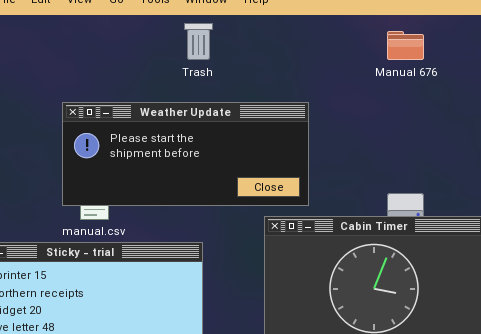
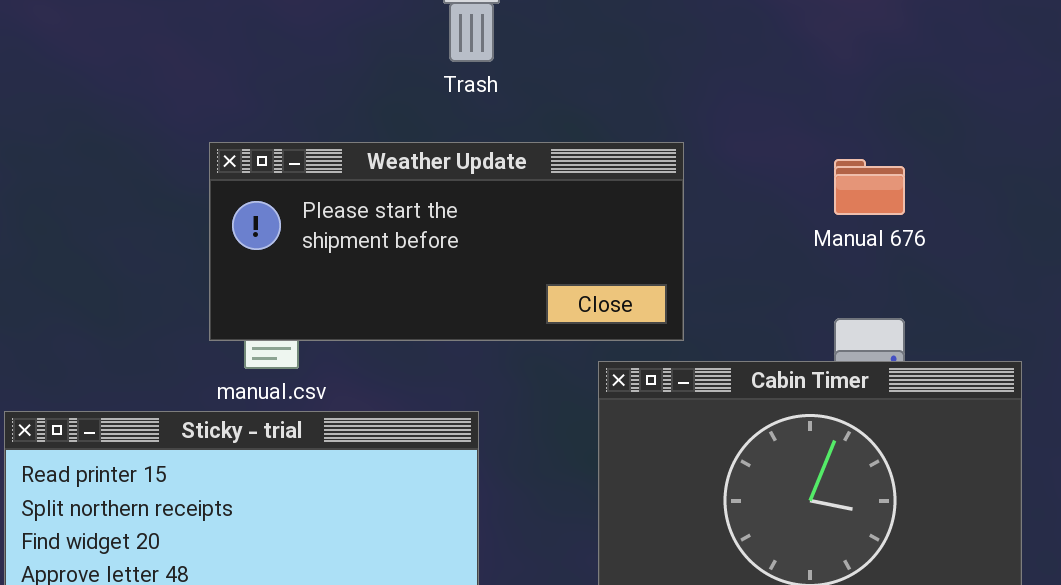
Manual 676: [387,31,424,60] -> [834,159,905,215], moved

